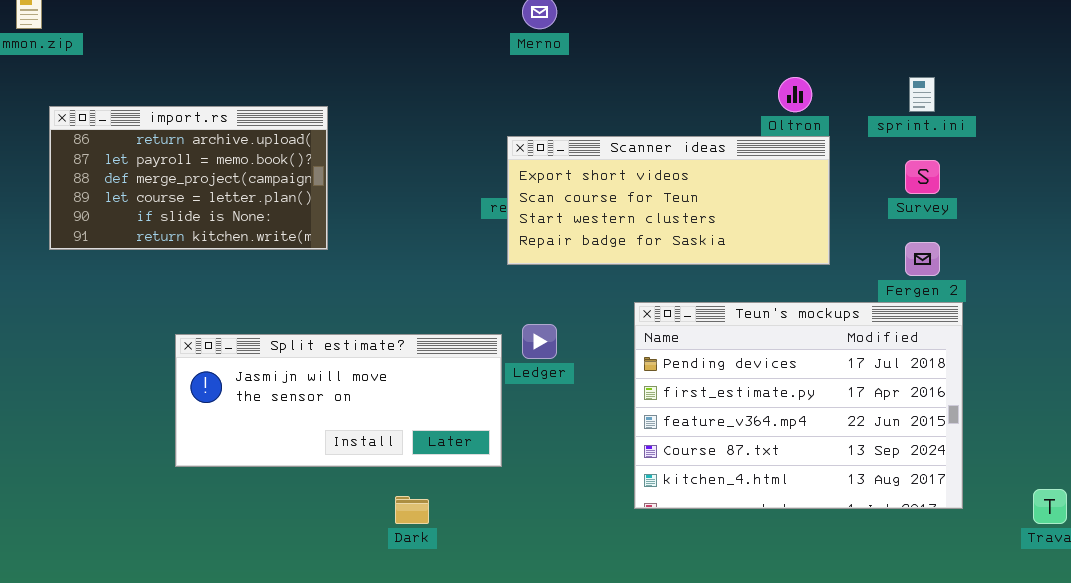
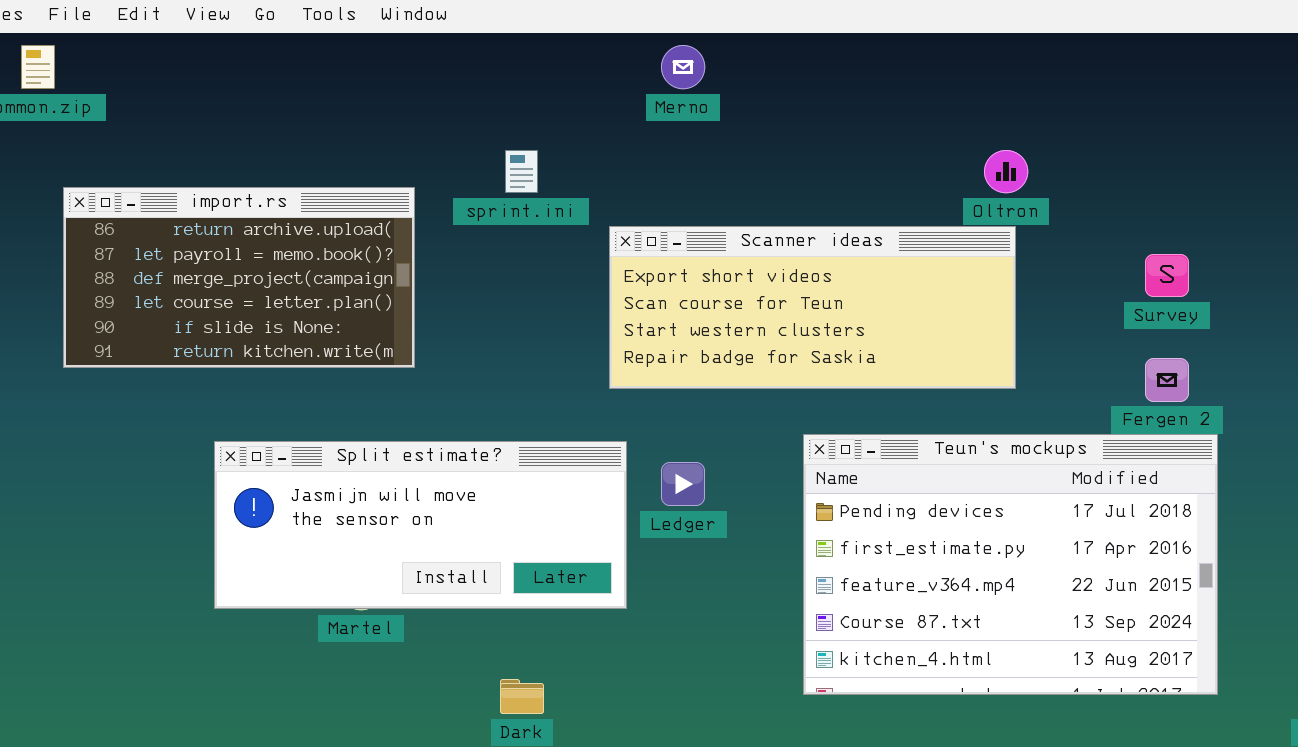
sprint.ini: [909,77,935,112] -> [505,150,538,193], moved
Scanner ideas: [507,136,830,265] -> [609,226,1016,389], moved
Split estimate?: [175,334,502,467] -> [214,441,627,609], moved

